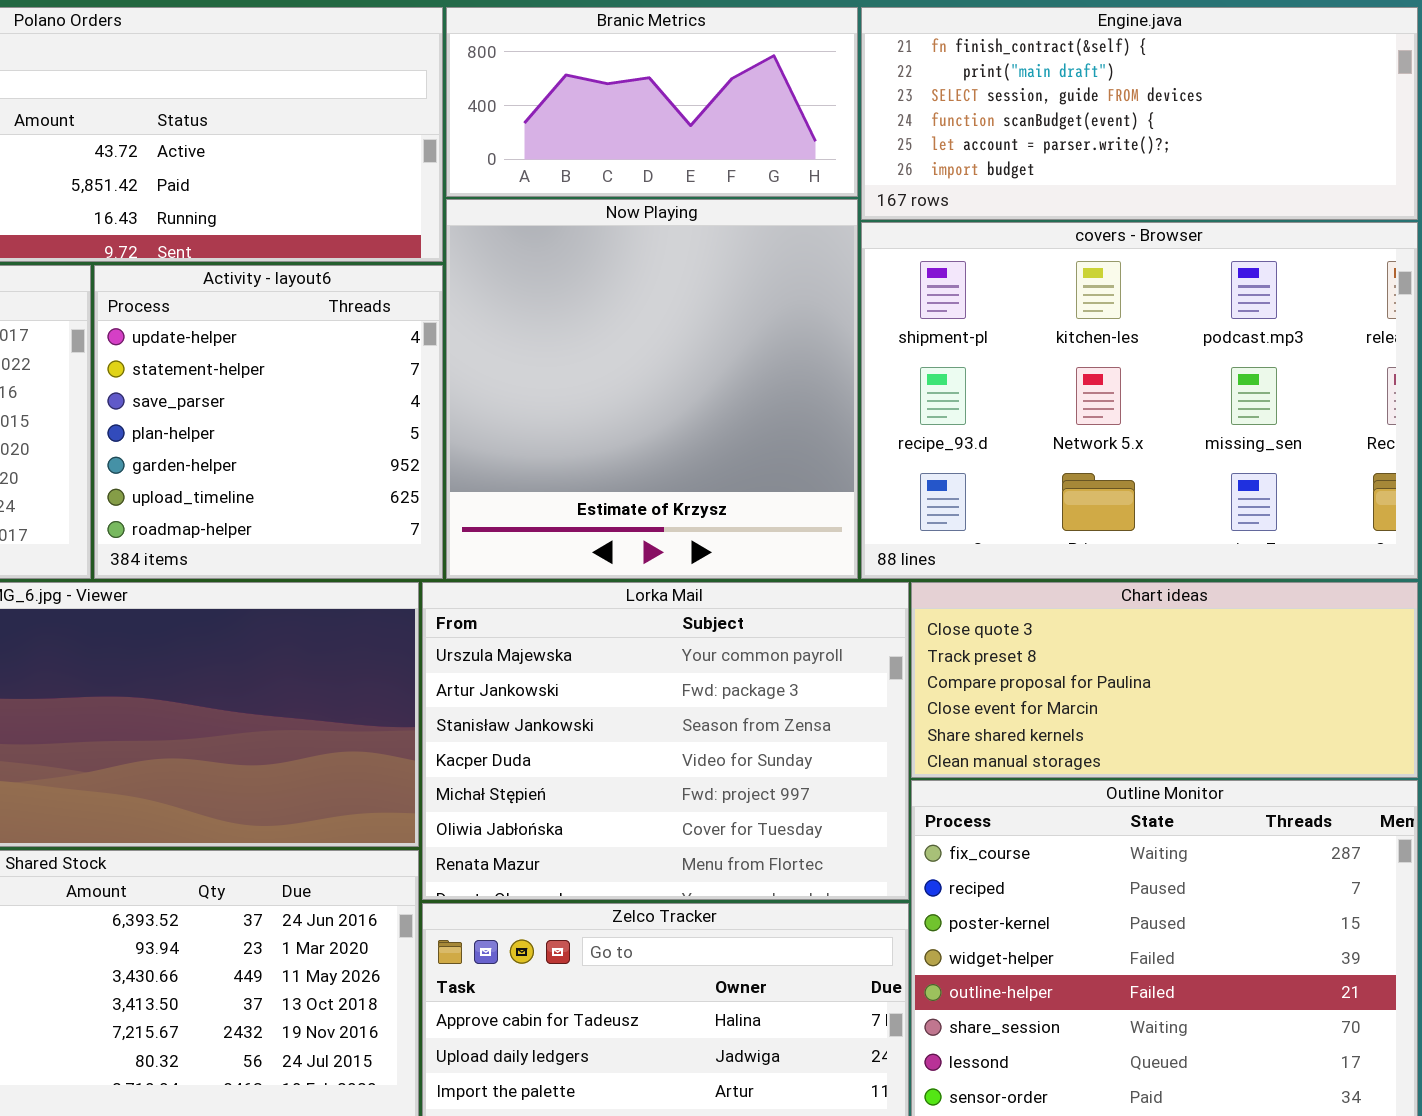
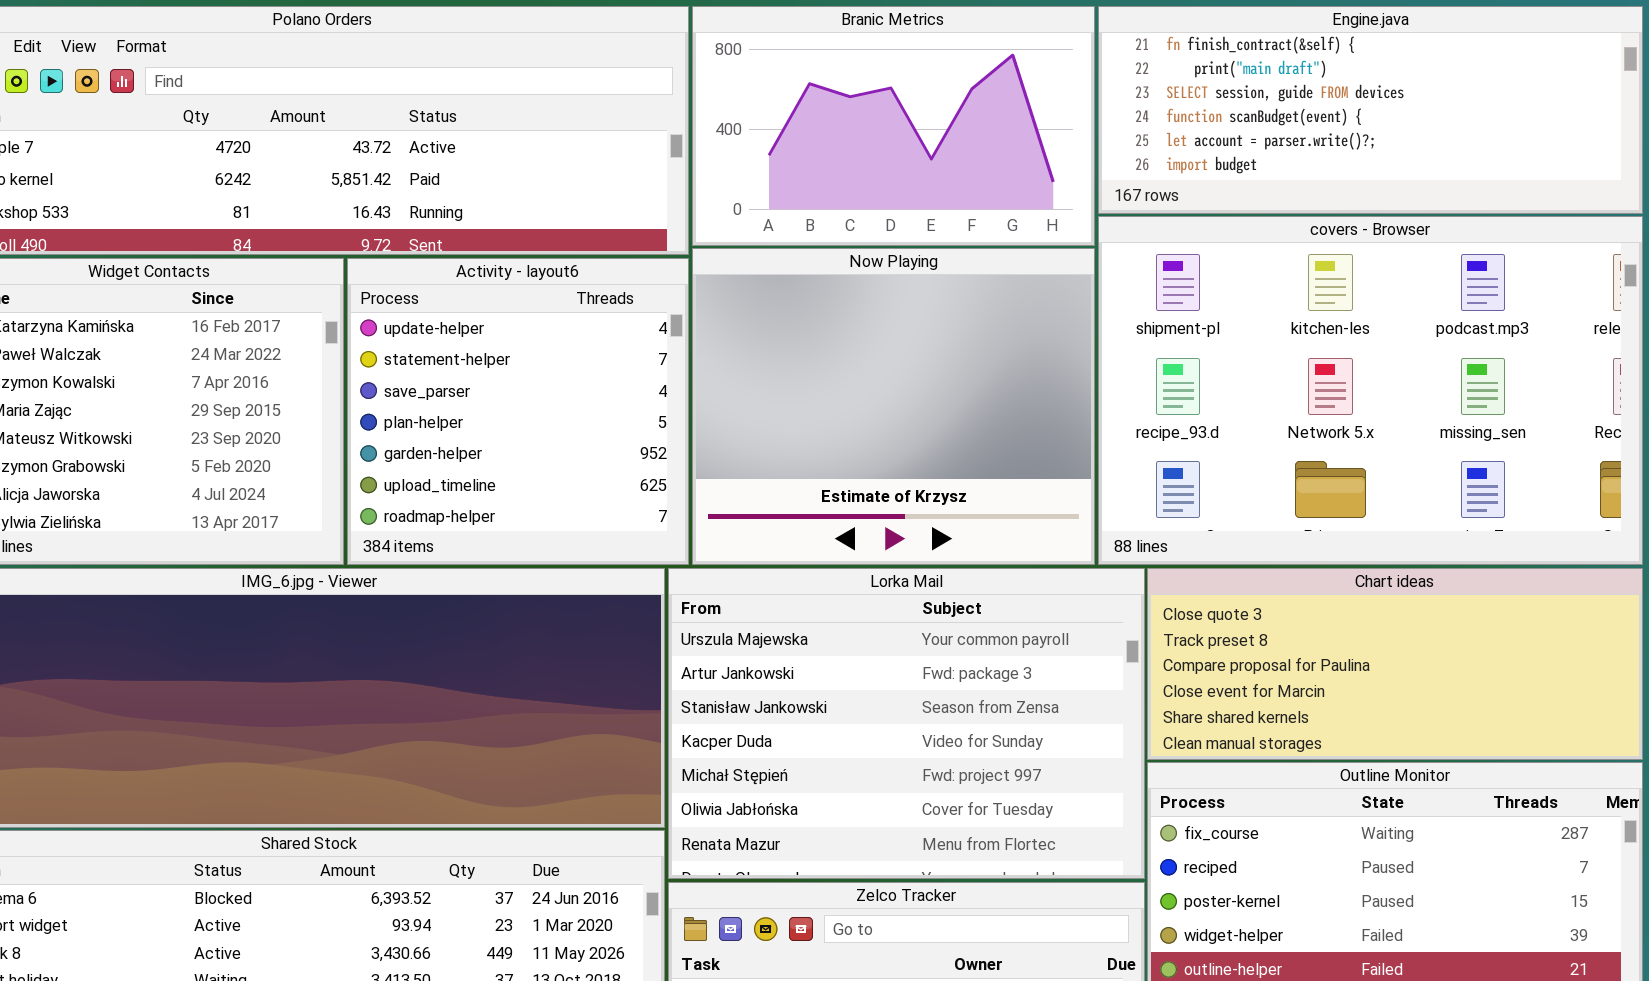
Branic Metrics: [446,7,858,197] -> [692,6,1095,246], resized
Now Playing: [446,199,858,579] -> [692,248,1095,565], resized

